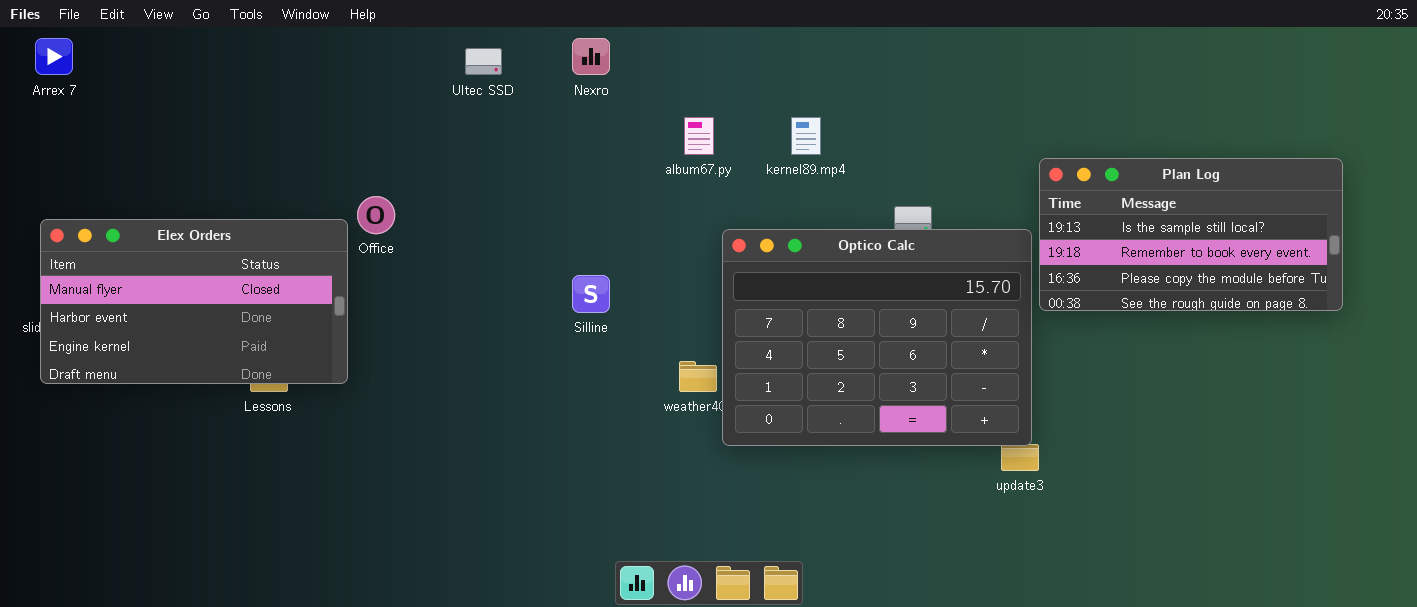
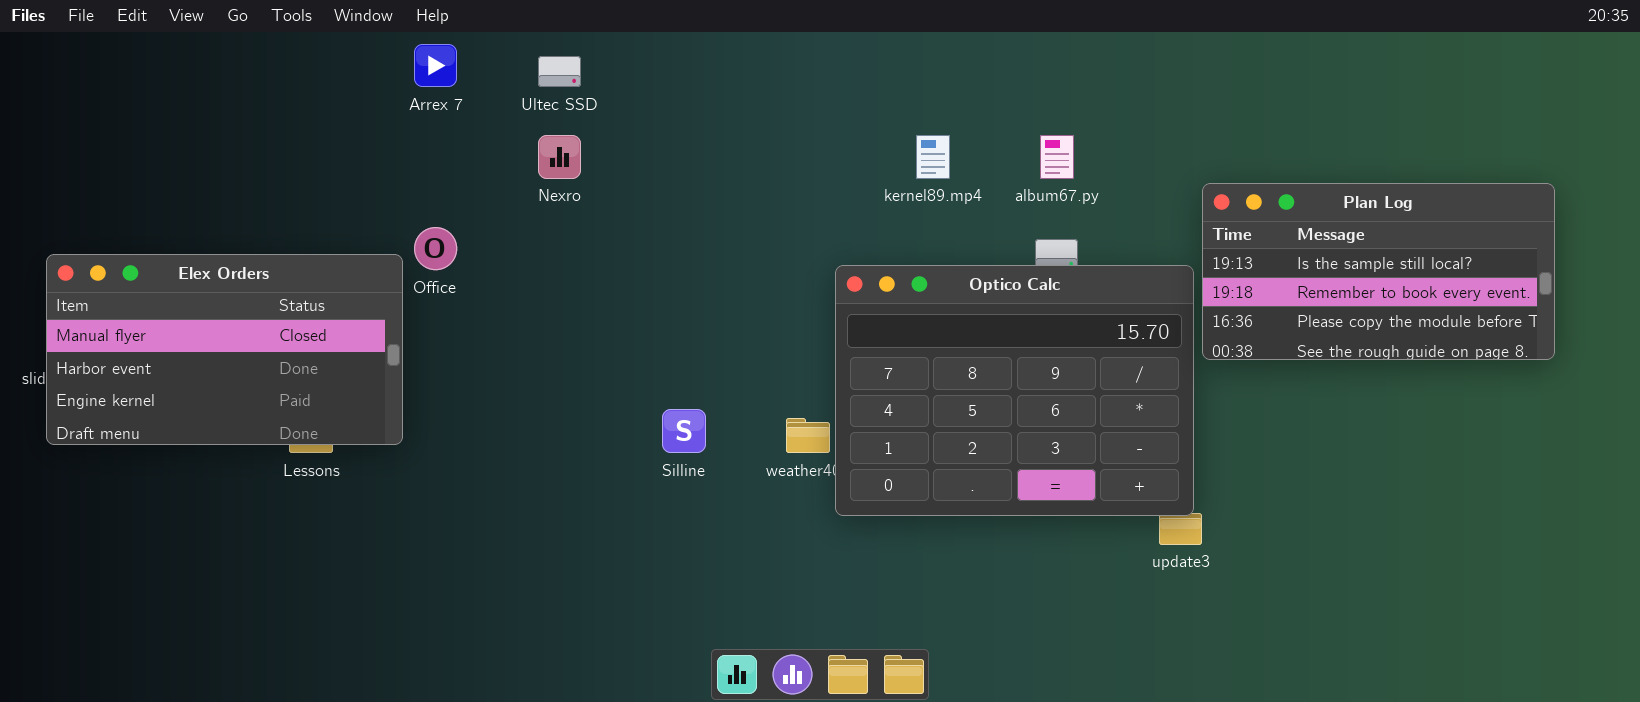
Arrex 7: [35,38,73,75] -> [414,44,457,87], moved
Nexro: [572,38,610,75] -> [538,135,581,179], moved
album67.py: [684,117,714,155] -> [1040,135,1074,179], moved
Silline: [572,275,610,313] -> [662,409,706,453], moved

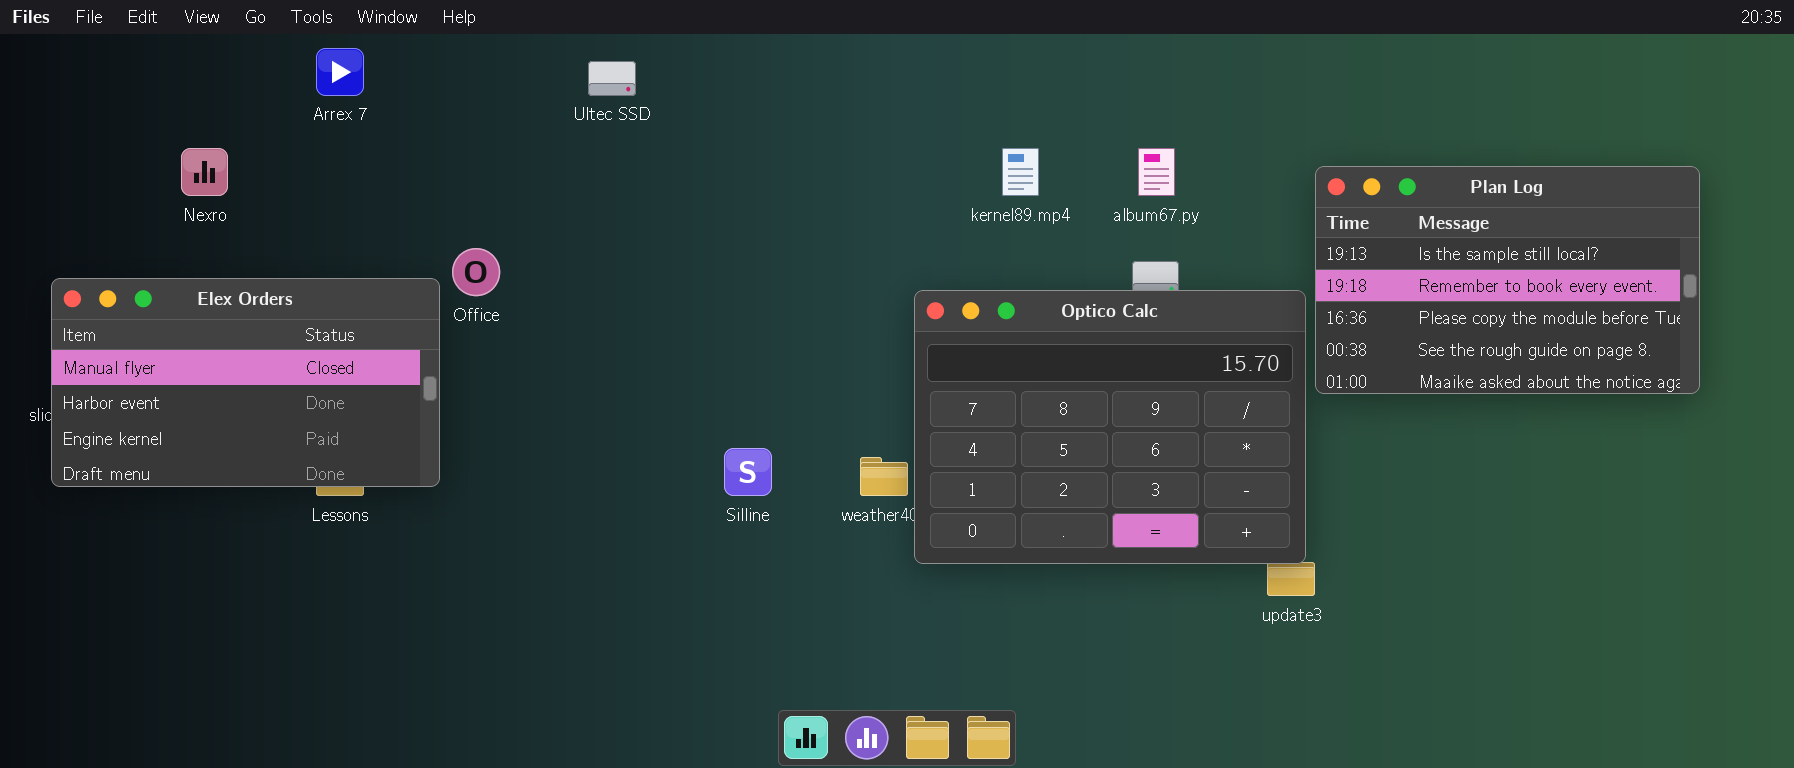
Arrex 7: [414,44,457,87] -> [316,48,364,96], moved
Nexro: [538,135,581,179] -> [181,148,228,196], moved
Plan Log: [1202,183,1555,360] -> [1315,166,1700,394], resized

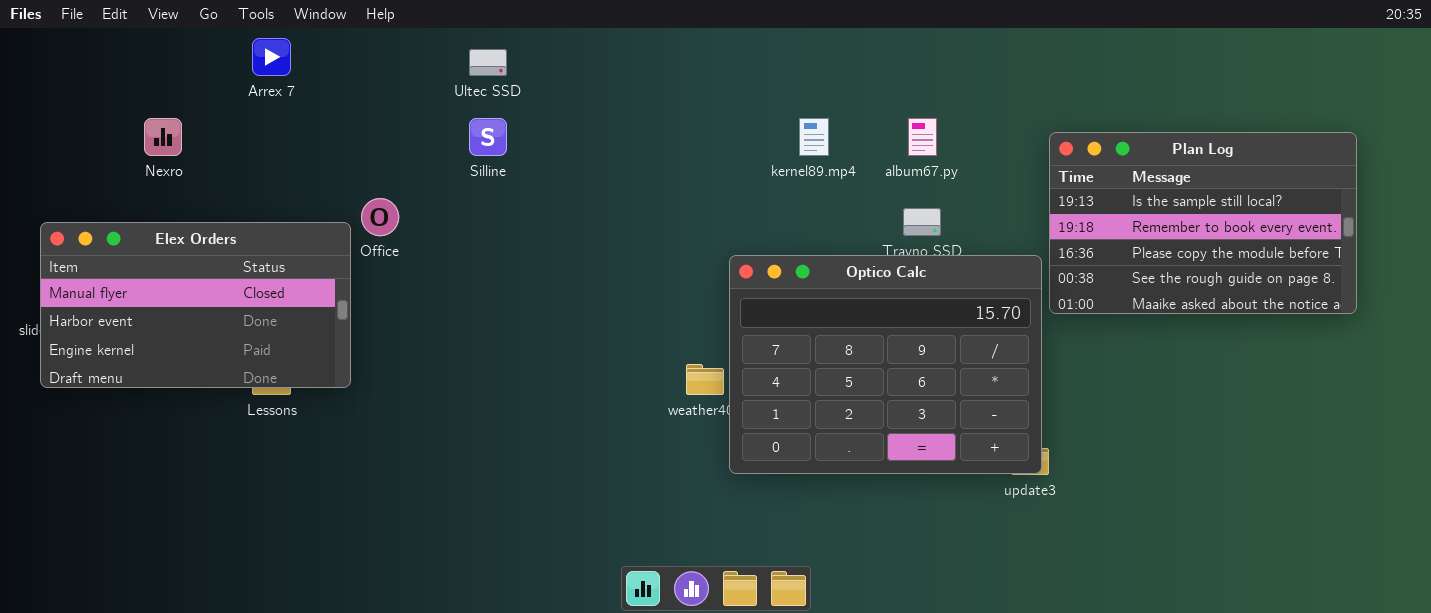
Optico Calc: [914,290,1306,564] -> [729,255,1042,474], moved
Silline: [724,448,772,496] -> [469,118,507,156], moved

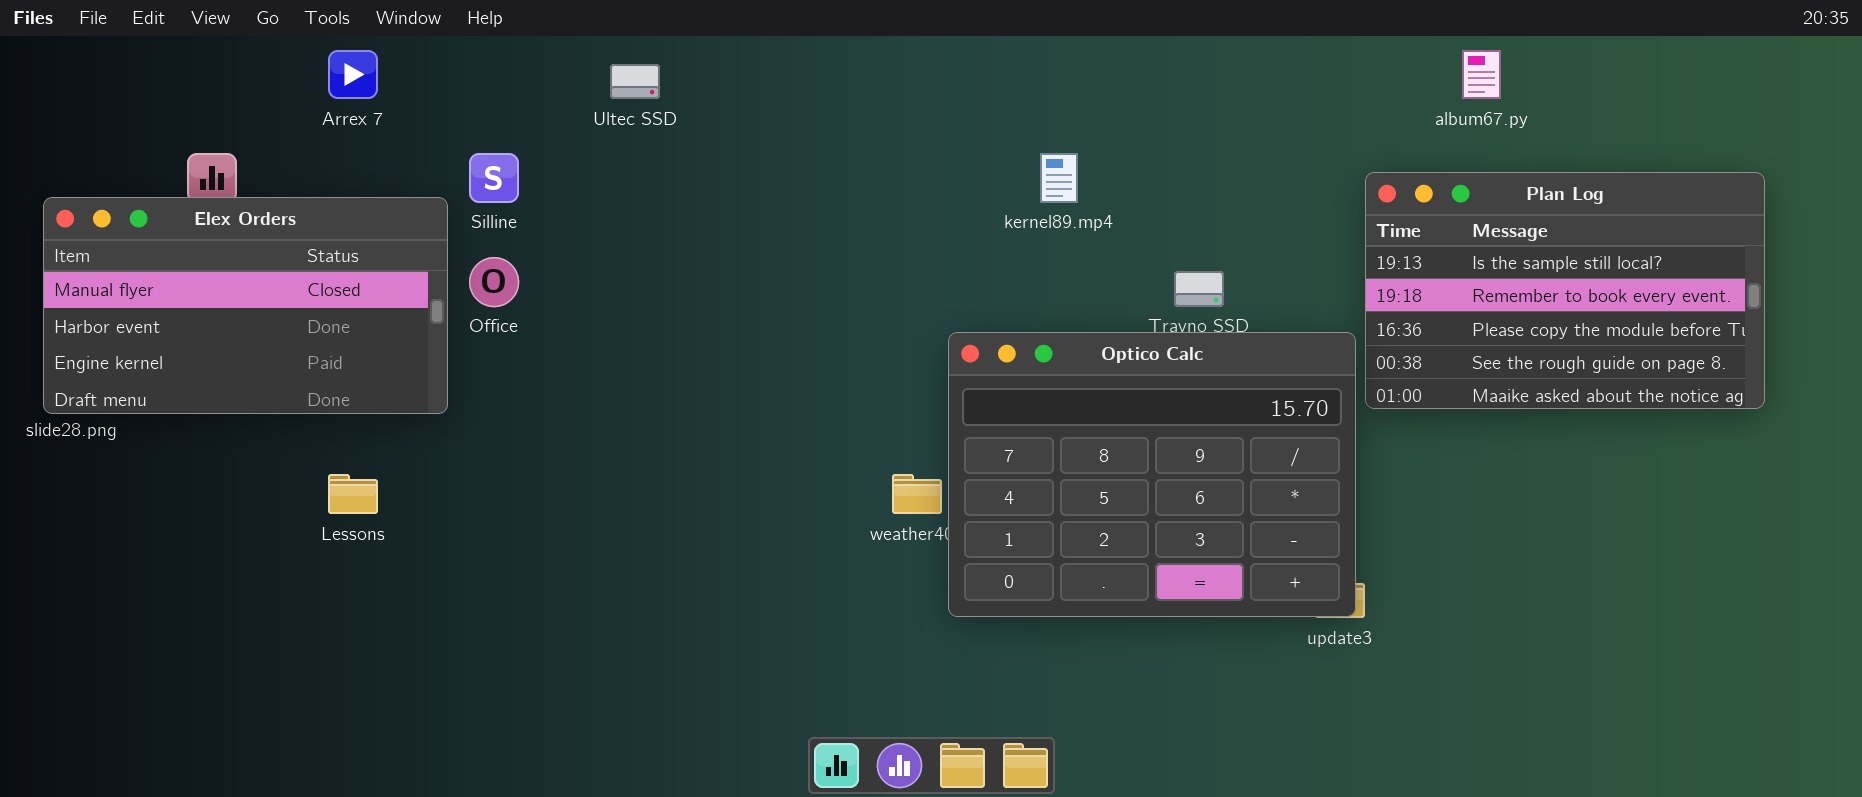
Silline: [469,118,507,156] -> [469,153,519,203], moved
album67.py: [908,118,937,156] -> [1462,50,1501,99], moved
Elex Orders: [40,222,351,388] -> [43,197,448,414], moved

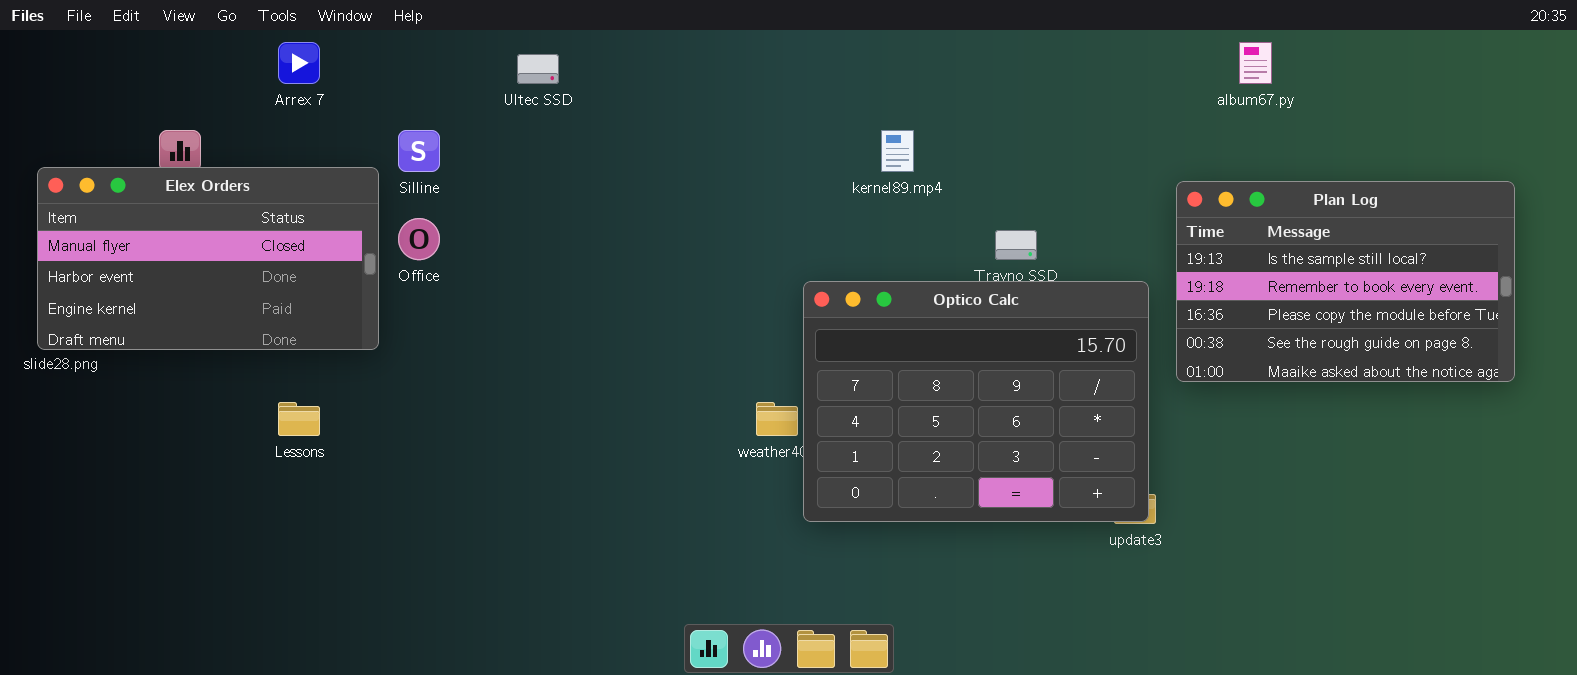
Plan Log: [1365,172,1765,409] -> [1176,181,1515,382], moved

